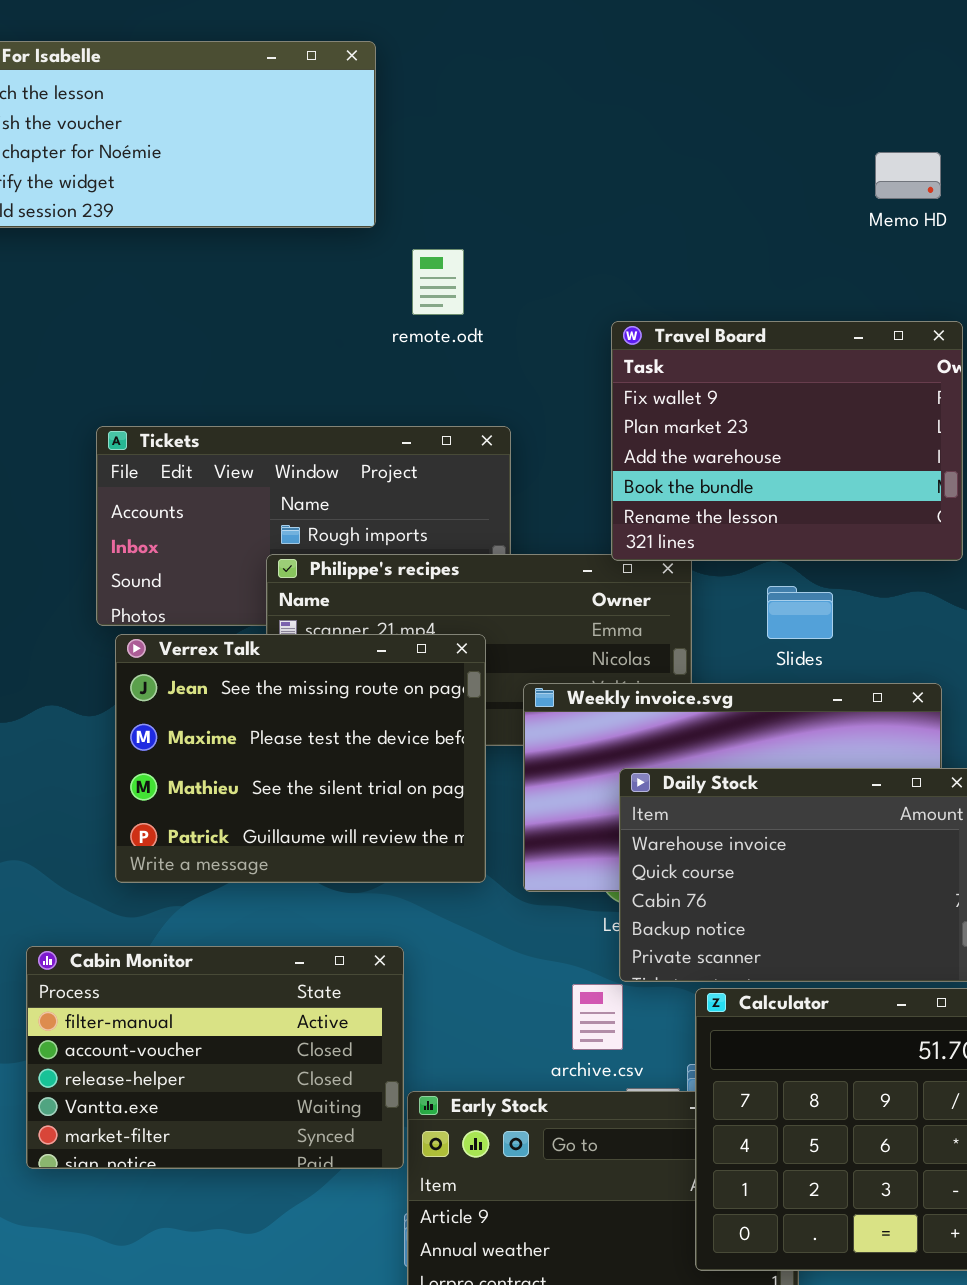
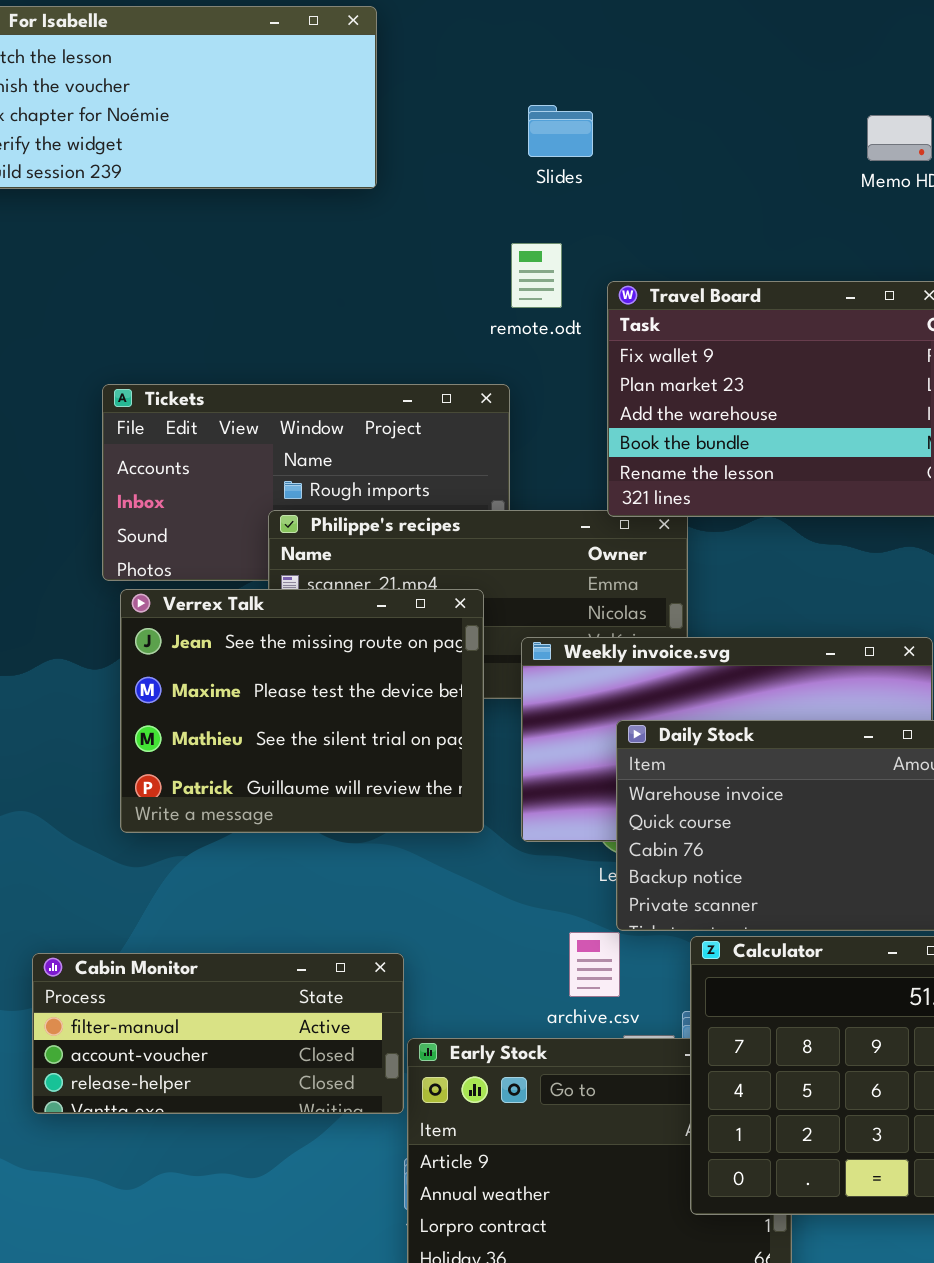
remote.odt: [412,249,464,315] -> [511,243,562,308], moved
Slides: [767,586,833,639] -> [528,105,593,157], moved
Cabin Monitor: [26,946,404,1169] -> [32,953,404,1114], resized

